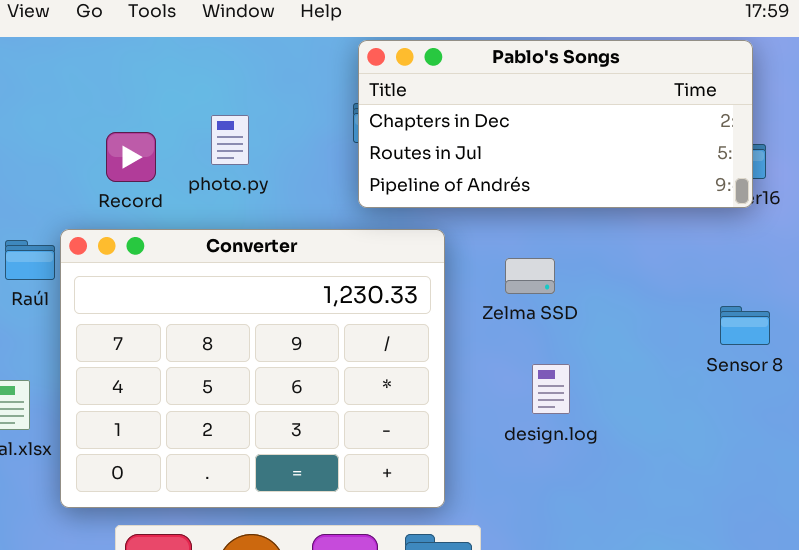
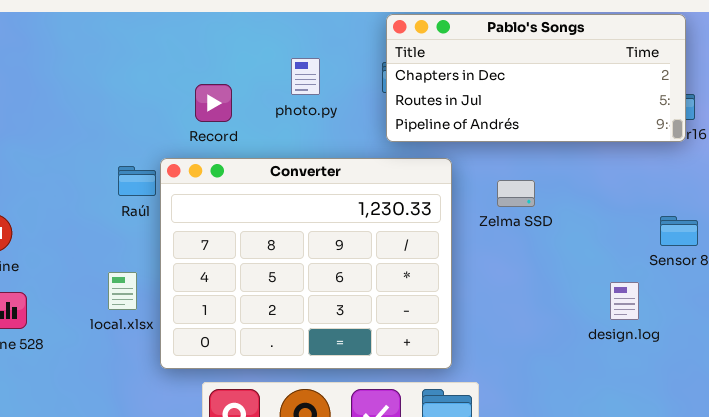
photo.py: [211,115,249,165] -> [291,58,320,95], moved
design.log: [532,364,570,414] -> [610,282,639,320], moved

